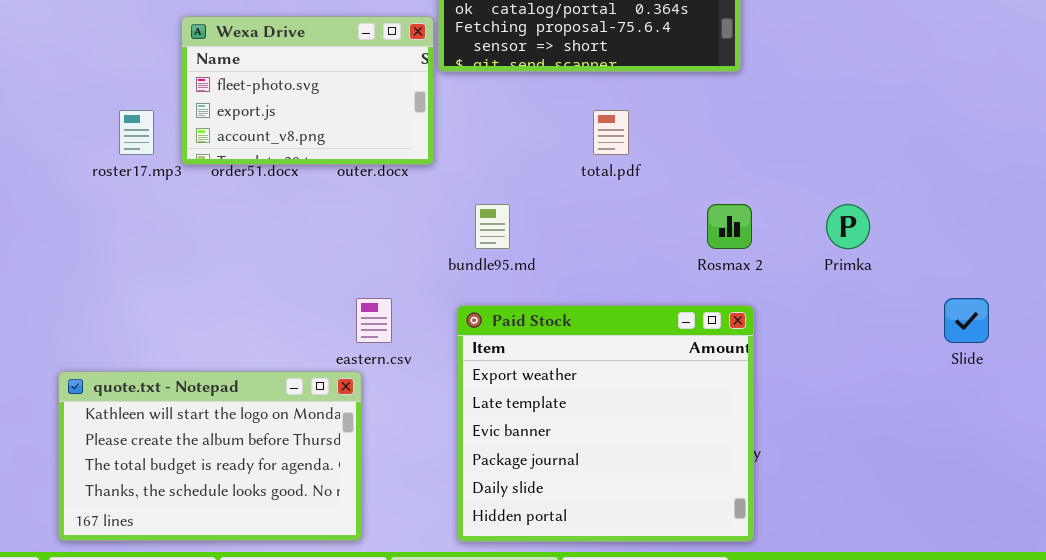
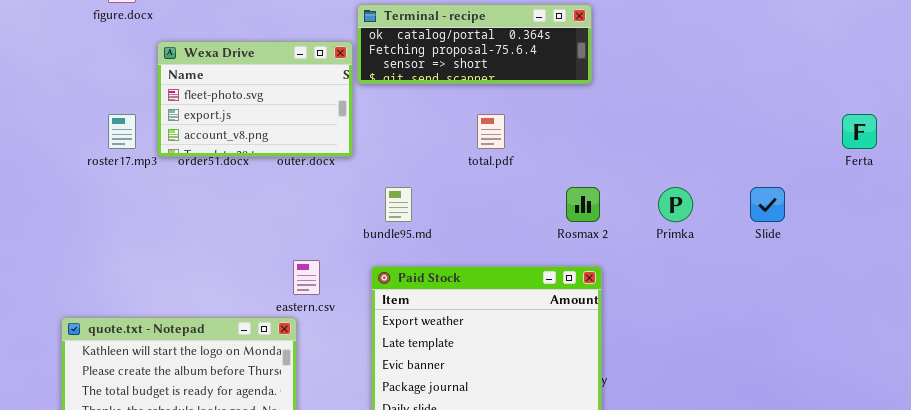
Slide: [944,298,989,343] -> [750,187,785,222], moved

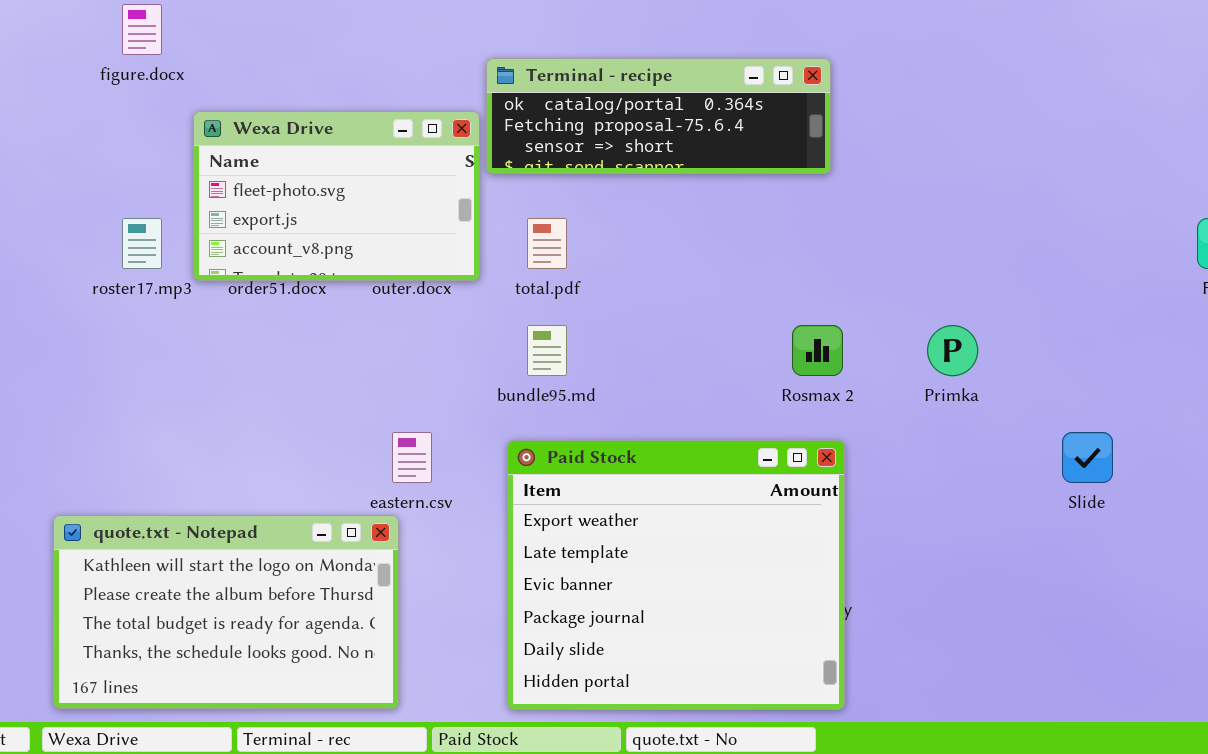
total.pdf: [477,114,505,149] -> [527,218,567,269], moved
Slide: [750,187,785,222] -> [1062,432,1113,483], moved

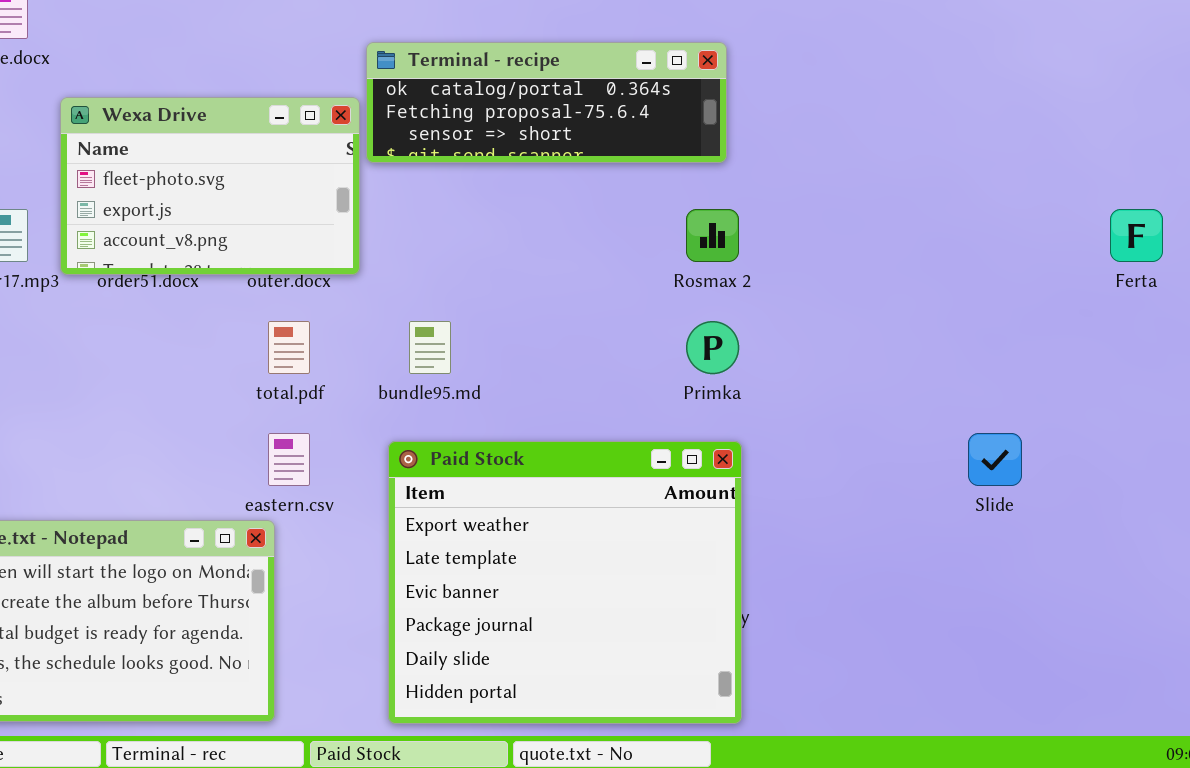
total.pdf: [527,218,567,269] -> [268,321,310,374], moved
Rosmax 2: [792,325,843,376] -> [686,209,739,262], moved
Primka: [927,325,978,376] -> [686,321,739,374], moved

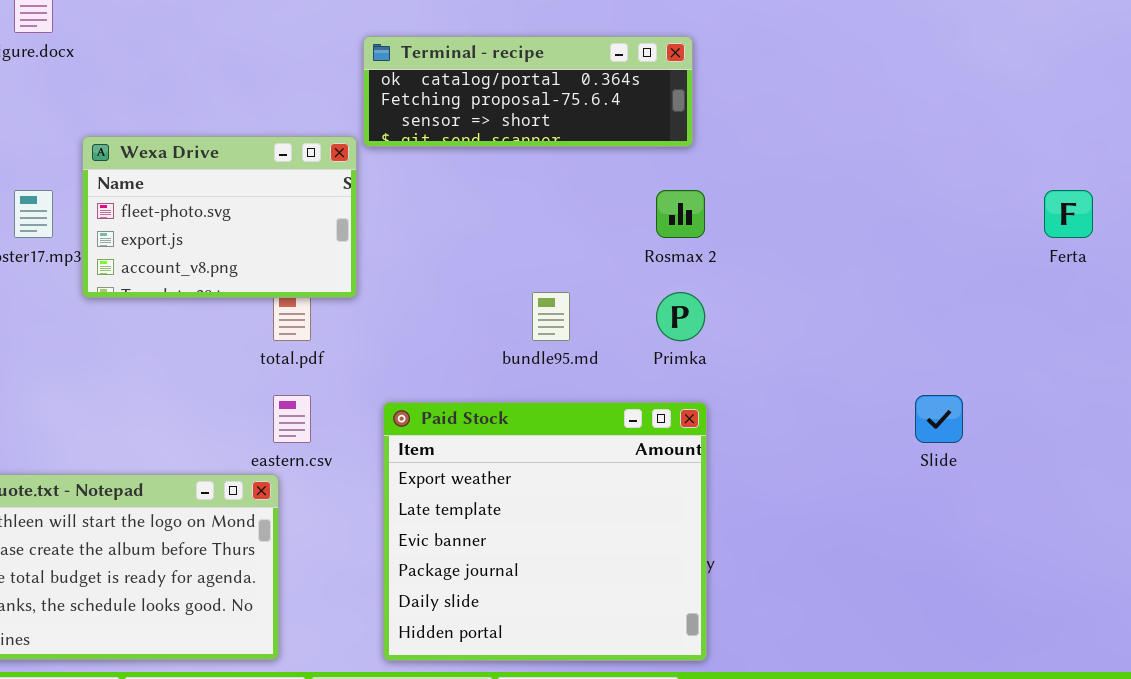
Wexa Drive: [60,97,360,275] -> [82,136,357,298], moved
bundle95.md: [409,321,451,374] -> [532,292,570,341], moved

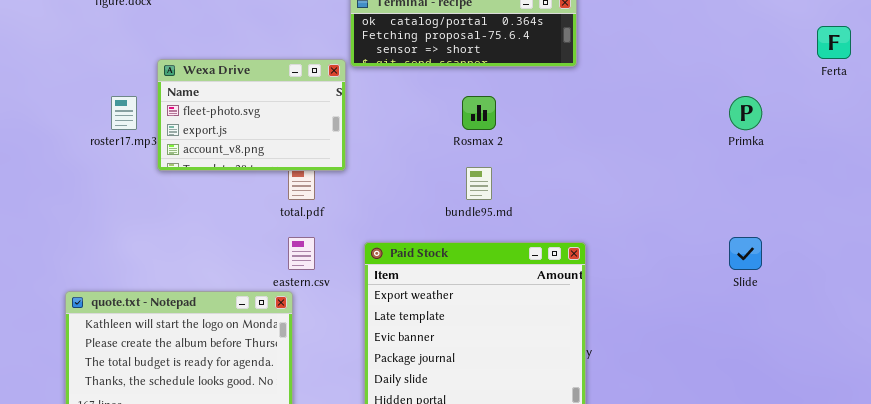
Rosmax 2: [656,190,705,238] -> [462,96,496,130], moved
Ferta: [1044,190,1093,238] -> [817,26,851,59], moved
Primka: [656,292,705,341] -> [729,96,762,130], moved

